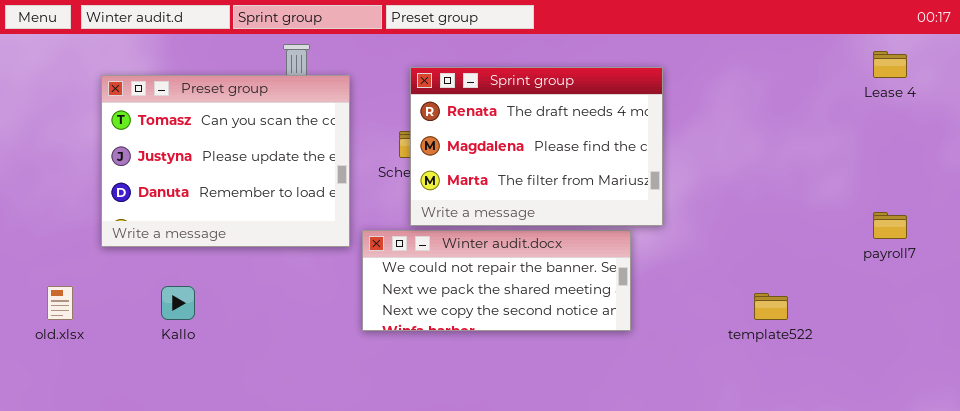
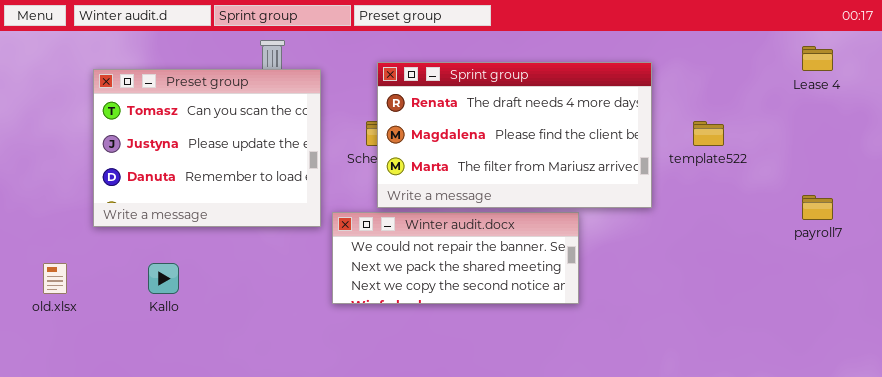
Sprint group: [410,67,663,226] -> [377,62,652,208], resized
template522: [754,293,788,320] -> [693,121,724,146], moved

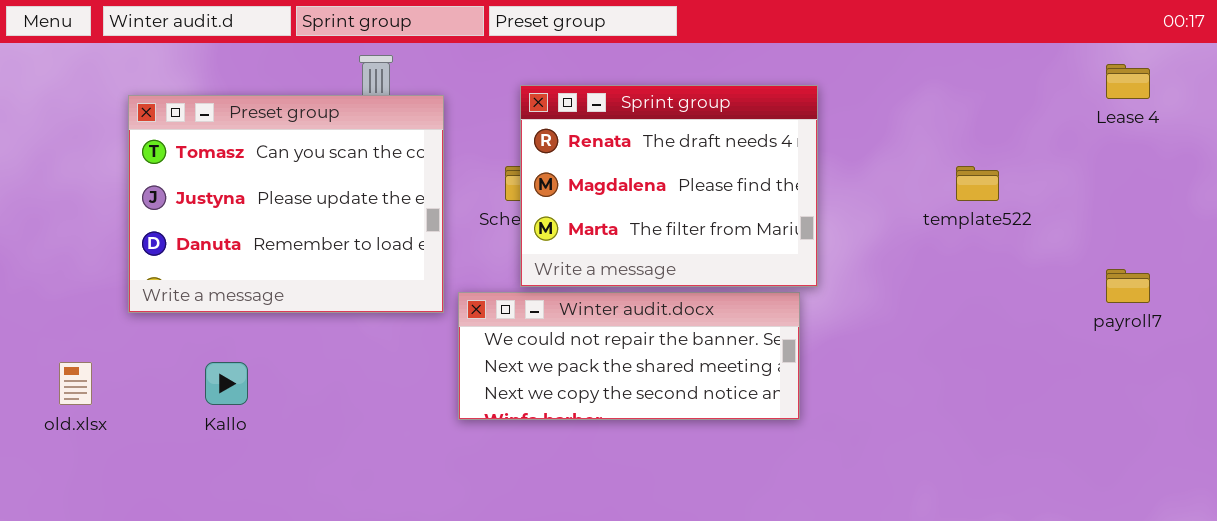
Sprint group: [377,62,652,208] -> [520,85,818,287], resized

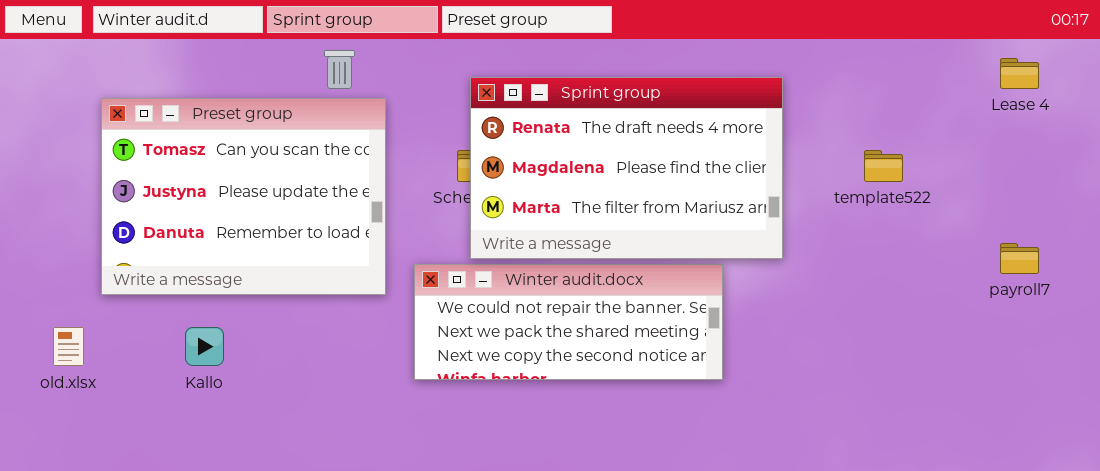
Sprint group: [520,85,818,287] -> [470,77,783,259], resized
Preset group: [128,95,444,313] -> [101,98,386,295], moved

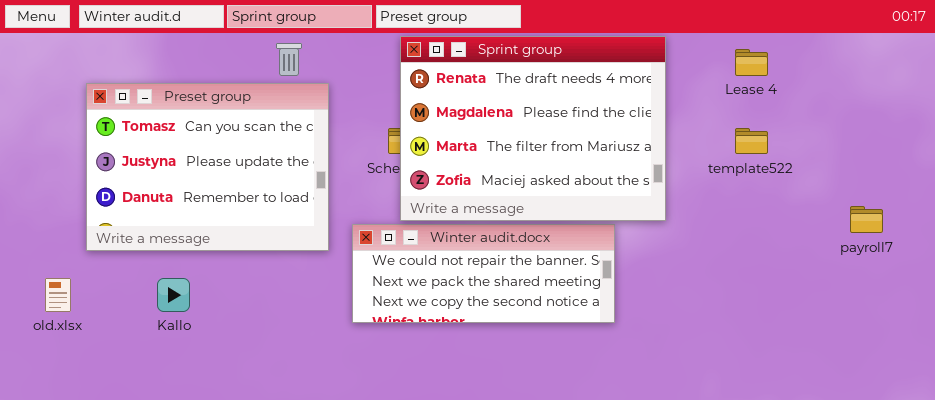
Lease 4: [1000,58,1039,89] -> [735,49,768,76], moved
Sprint group: [470,77,783,259] -> [400,36,666,221], resized

